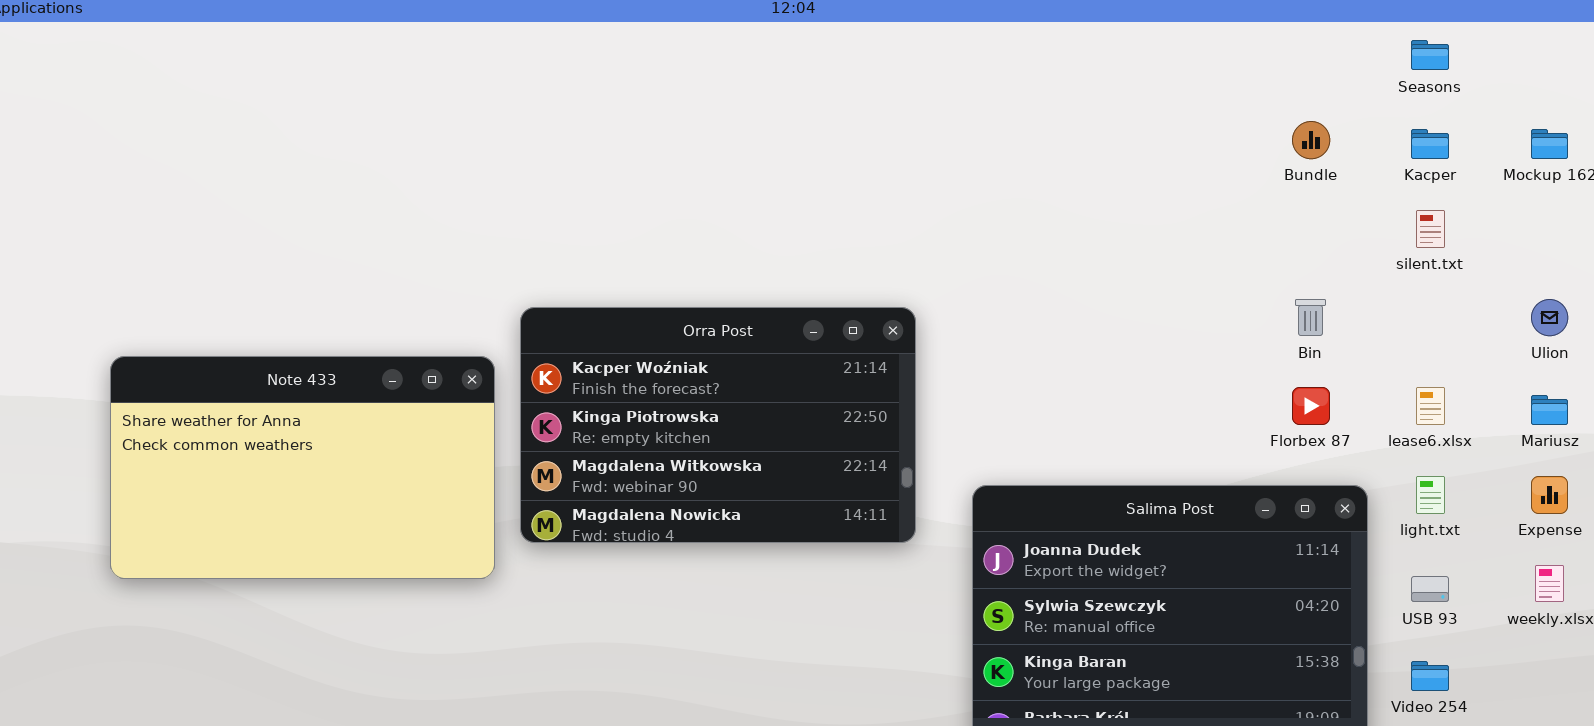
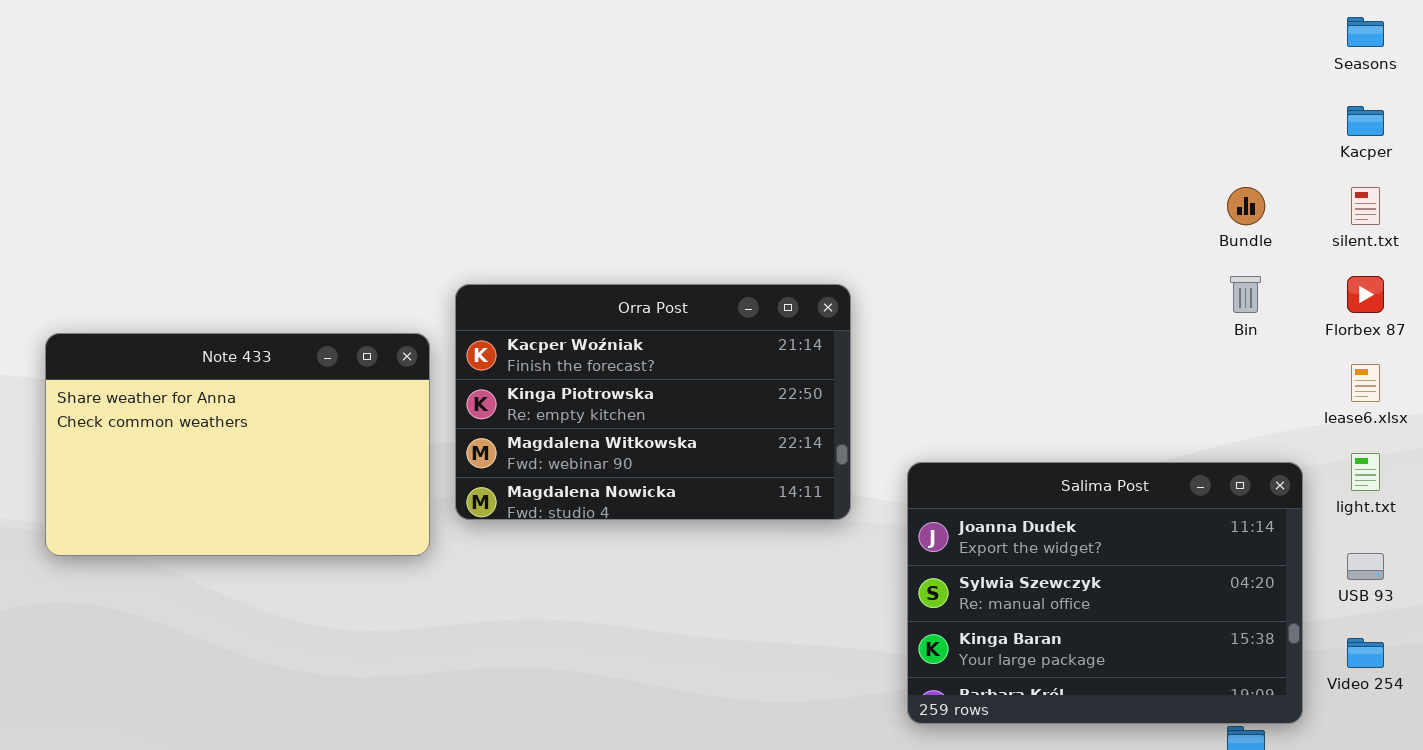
Bundle: [1292,121,1330,159] -> [1227,187,1265,225], moved
Florbex 87: [1292,387,1330,425] -> [1347,276,1384,313], moved

